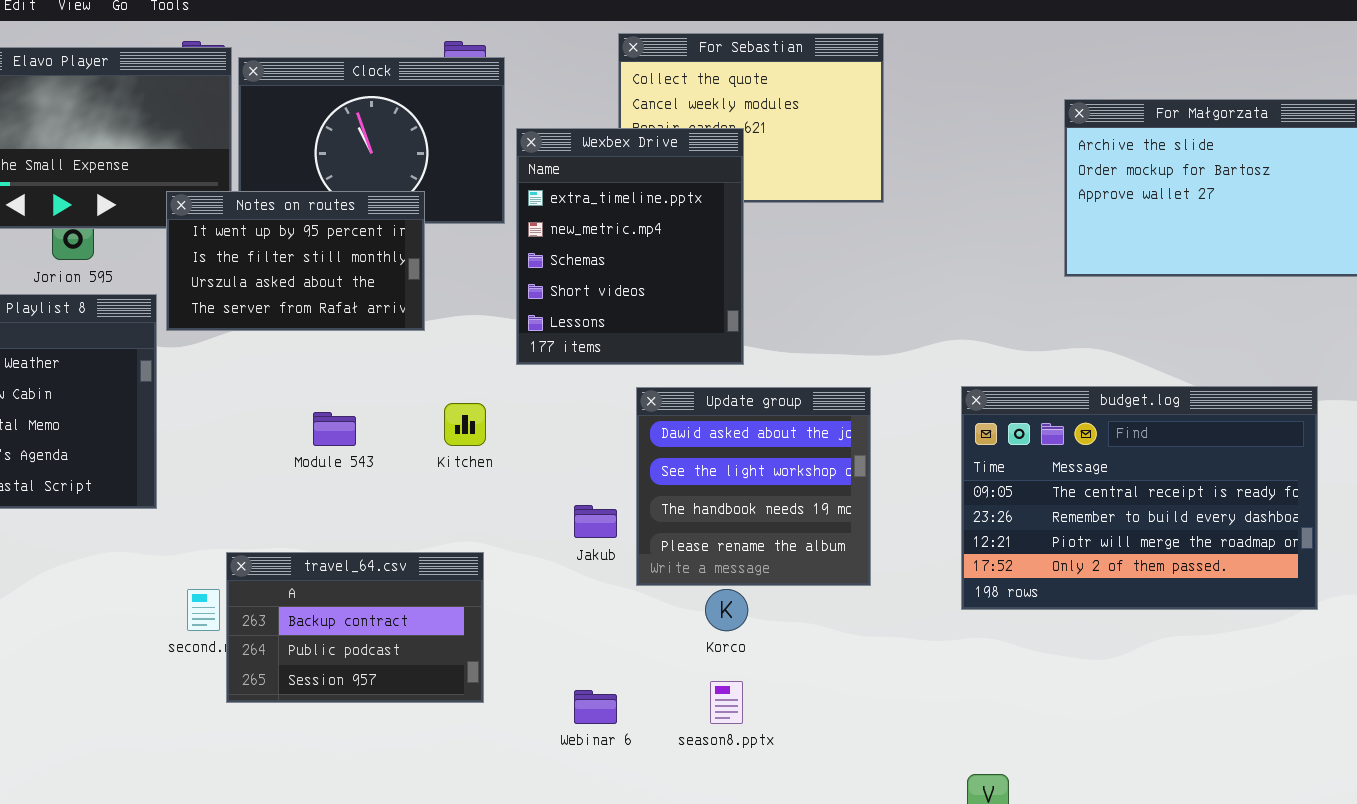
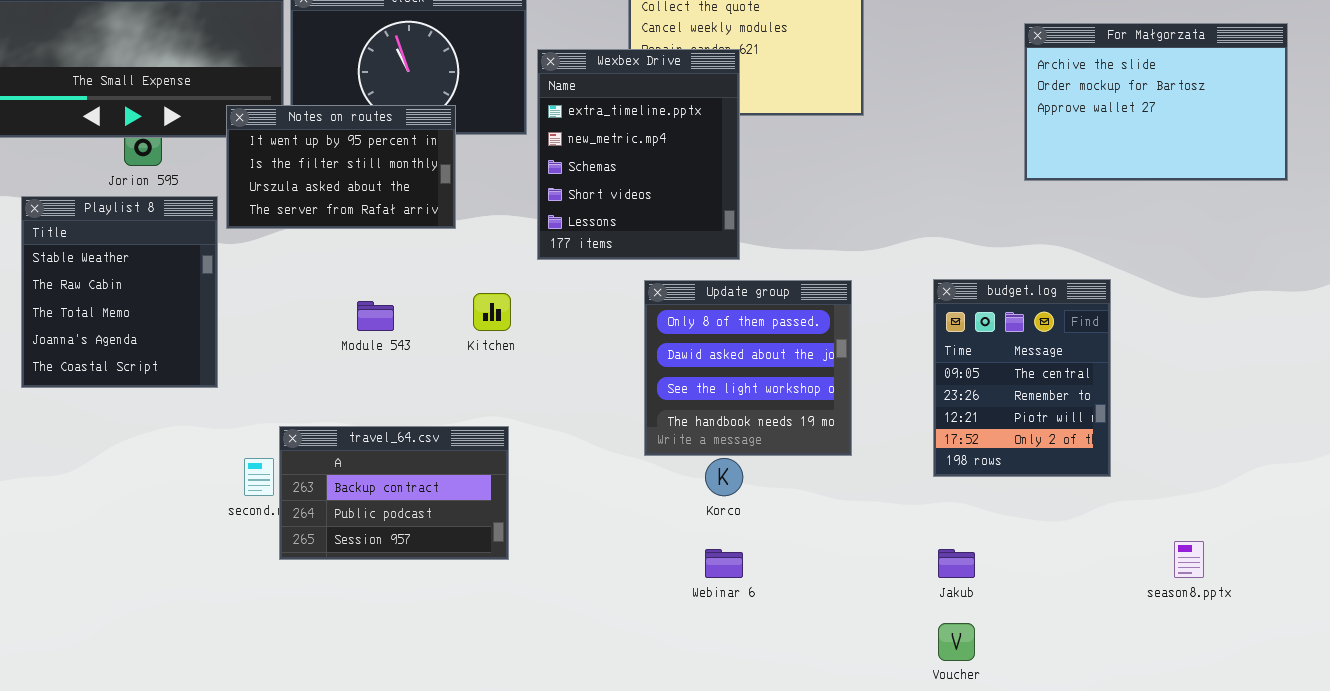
budget.log: [961,386,1318,610] -> [933,279,1111,477], resized
Update group: [636,387,871,586] -> [644,280,852,456], scrolled up 1 row
Jakub: [574,505,617,538] -> [938,549,975,578], moved
season8.pptx: [710,681,743,724] -> [1174,541,1204,578], moved
Webinar 6: [574,690,617,724] -> [705,549,743,578], moved

